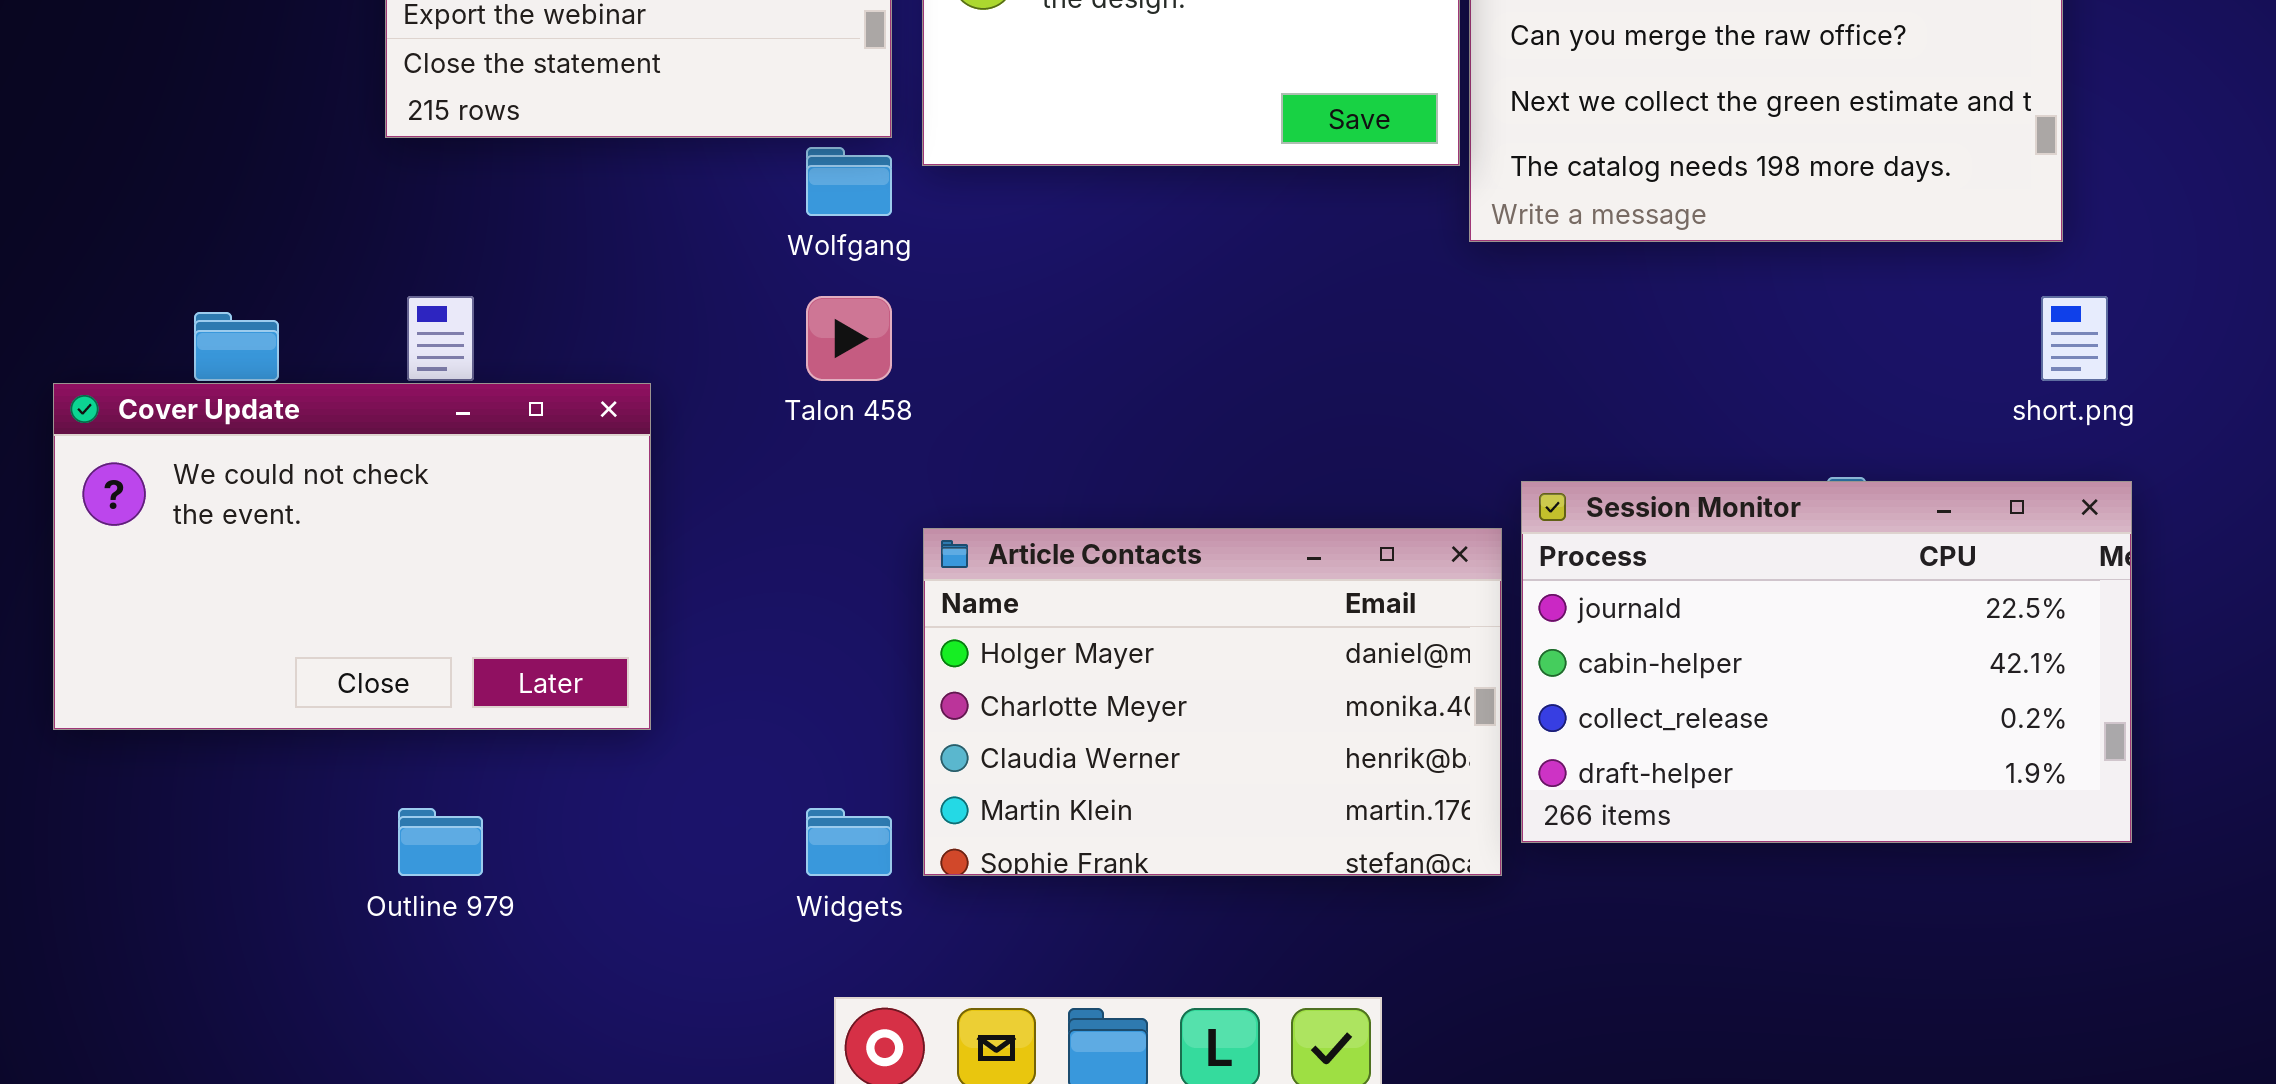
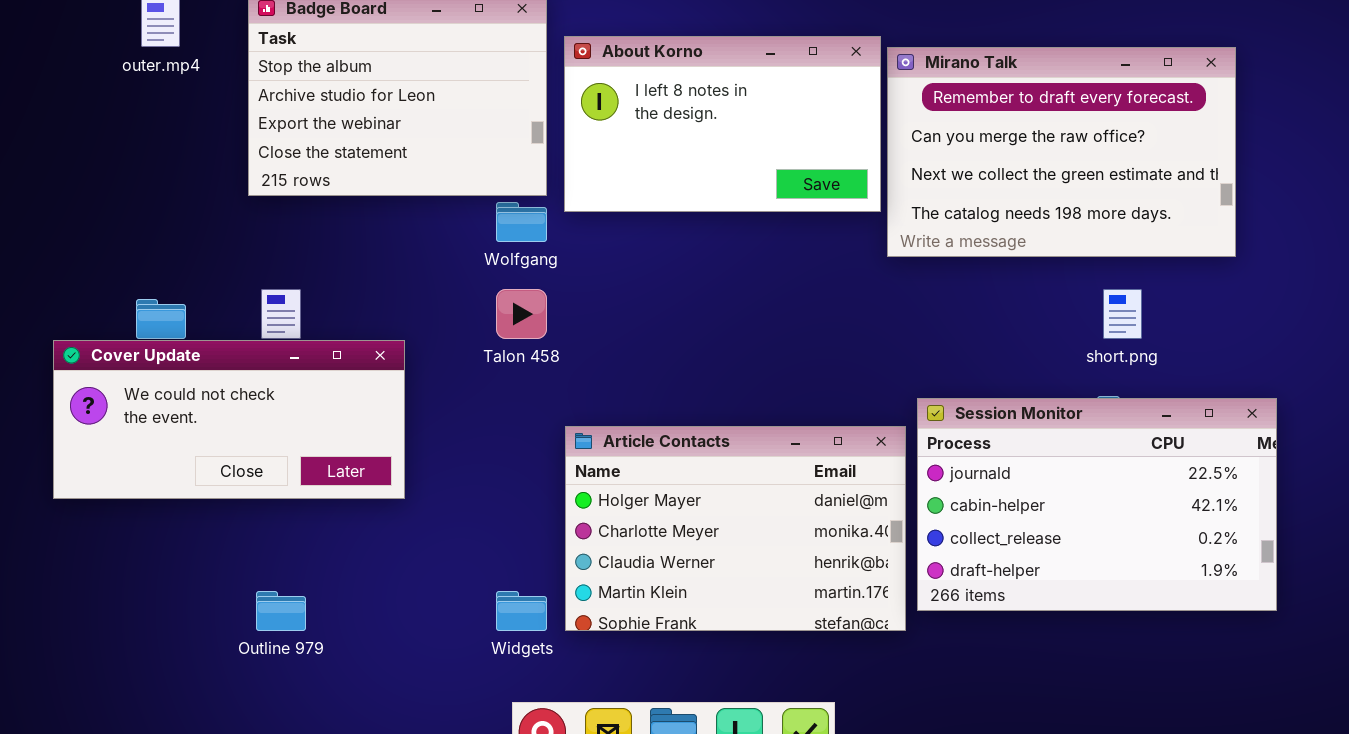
short.png: [2041,296,2108,381] -> [1103,289,1142,339], moved
Cover Update: [53,383,651,730] -> [53,340,405,499], resized

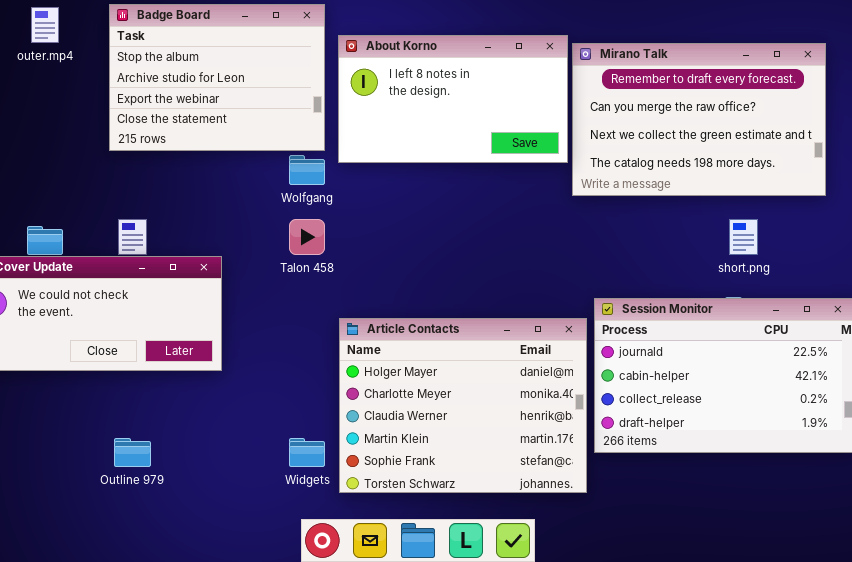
Article Contacts: [565,426,906,631] -> [339,318,587,493], resized

